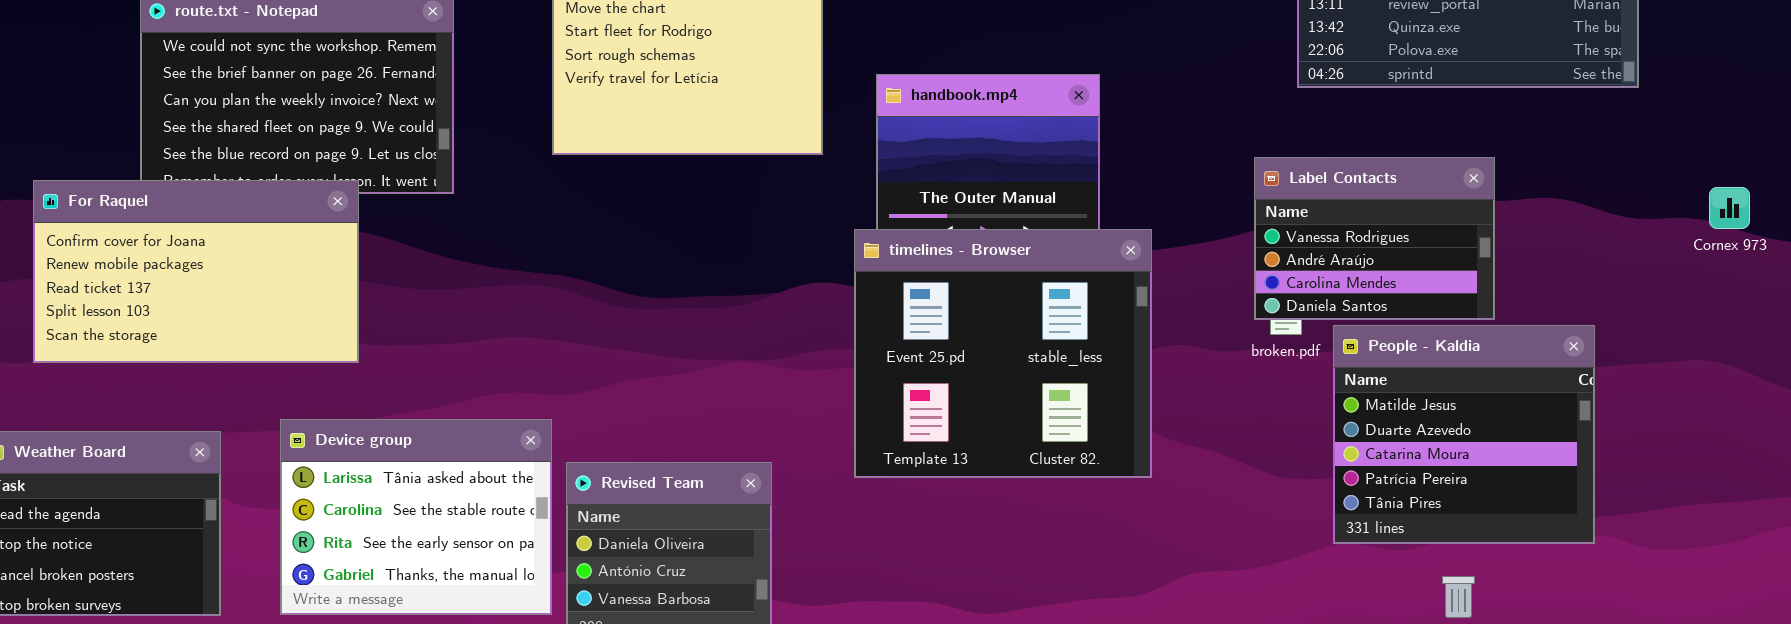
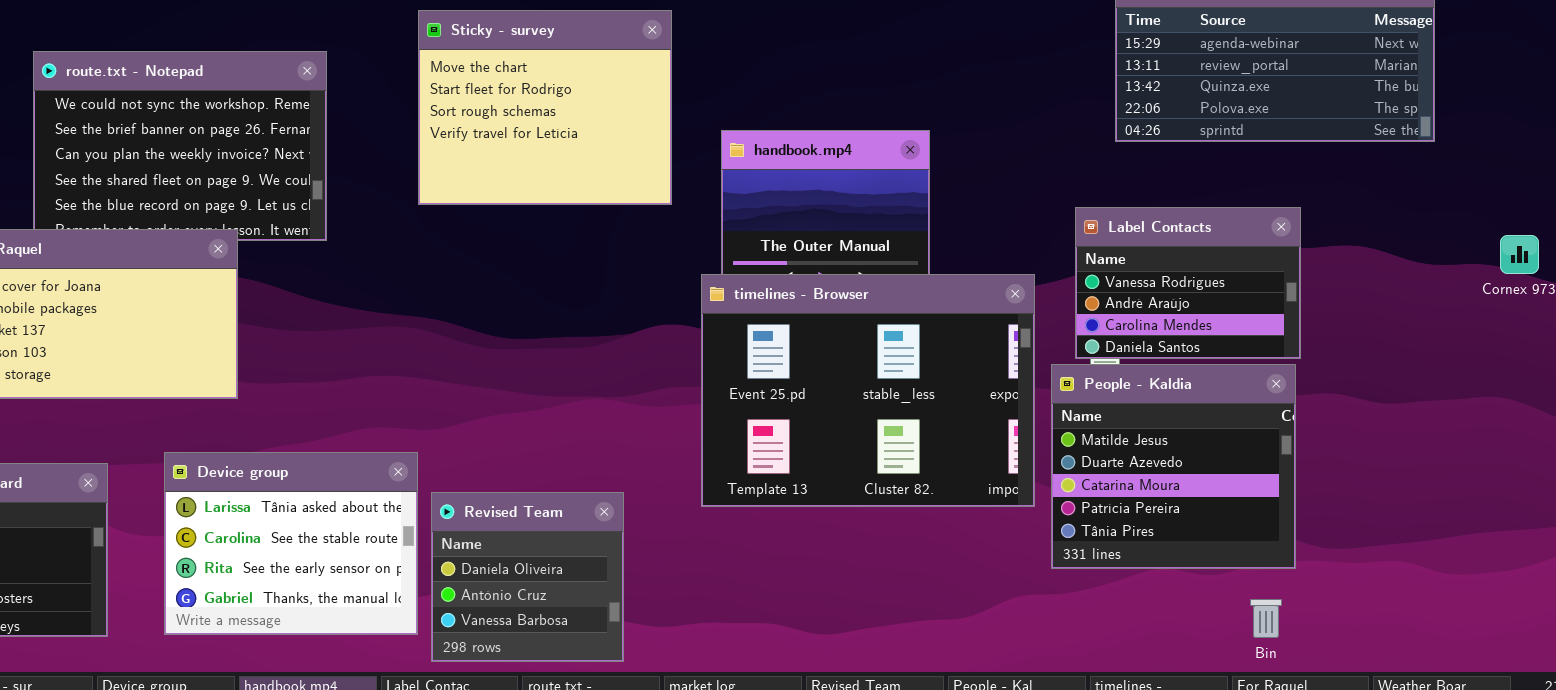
timelines - Browser: [854,229,1152,478] -> [701,274,1035,507], resized
People - Kaldia: [1333,325,1595,544] -> [1051,364,1296,569], moved

